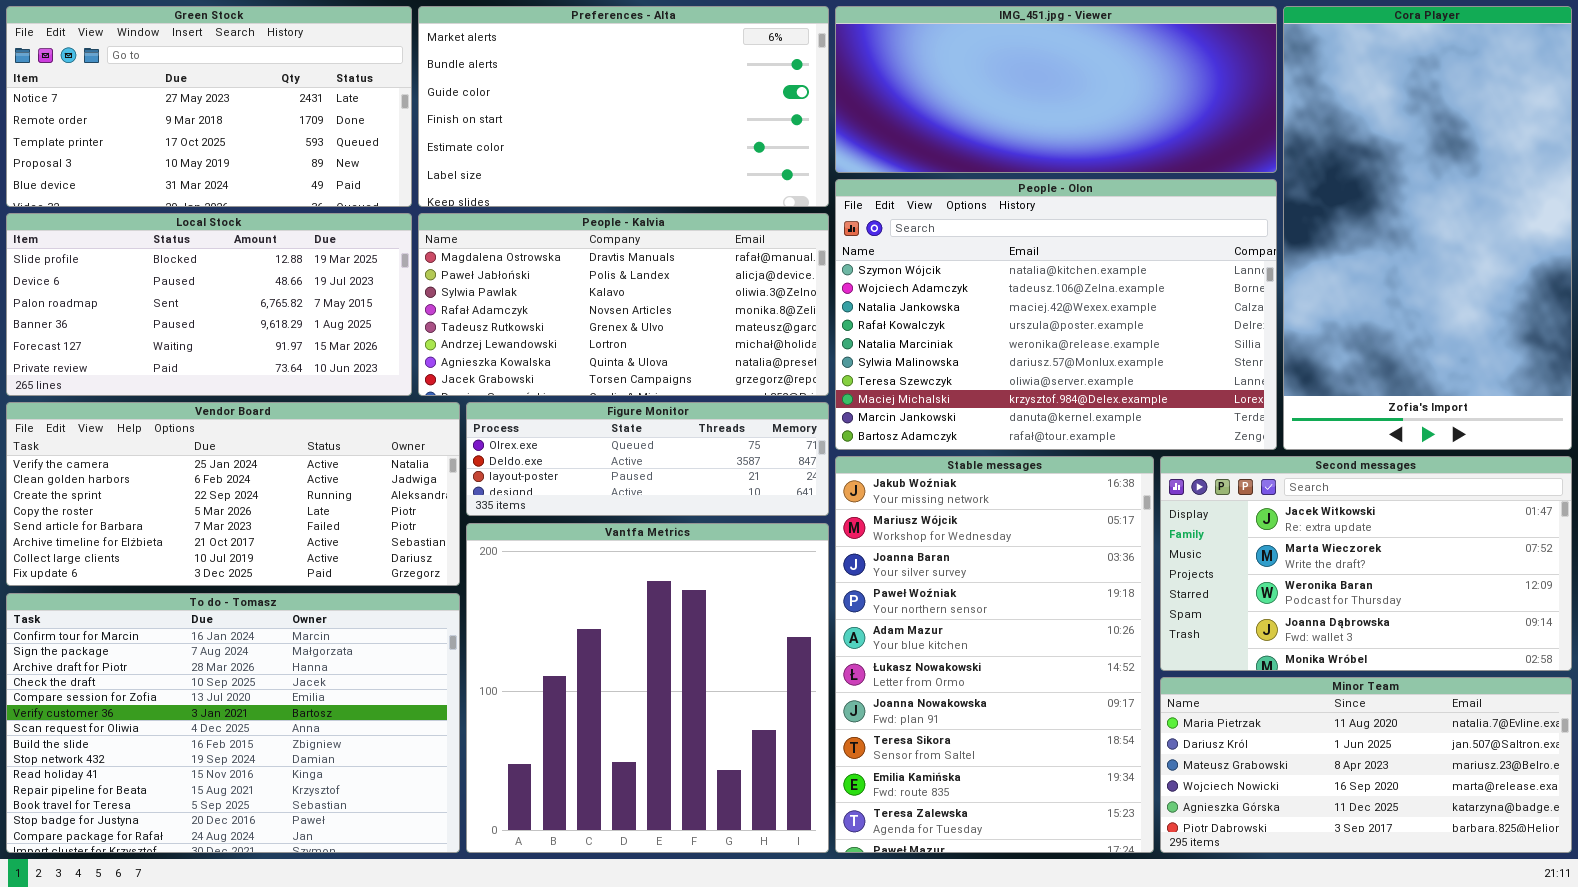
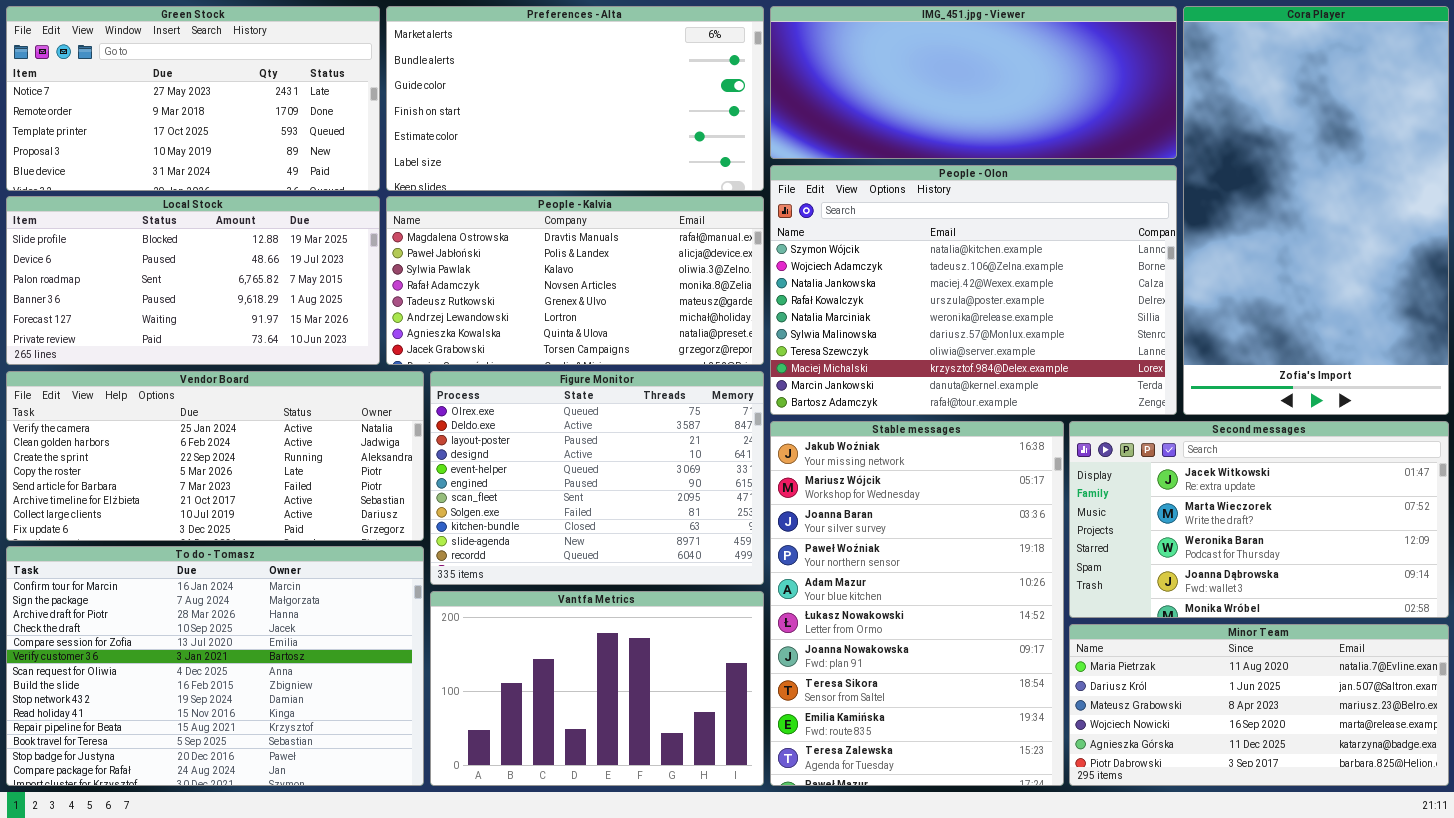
Figure Monitor: [466,402,829,516] -> [430,371,764,585], resized
Vantfa Metrics: [466,523,829,853] -> [430,591,764,786], resized

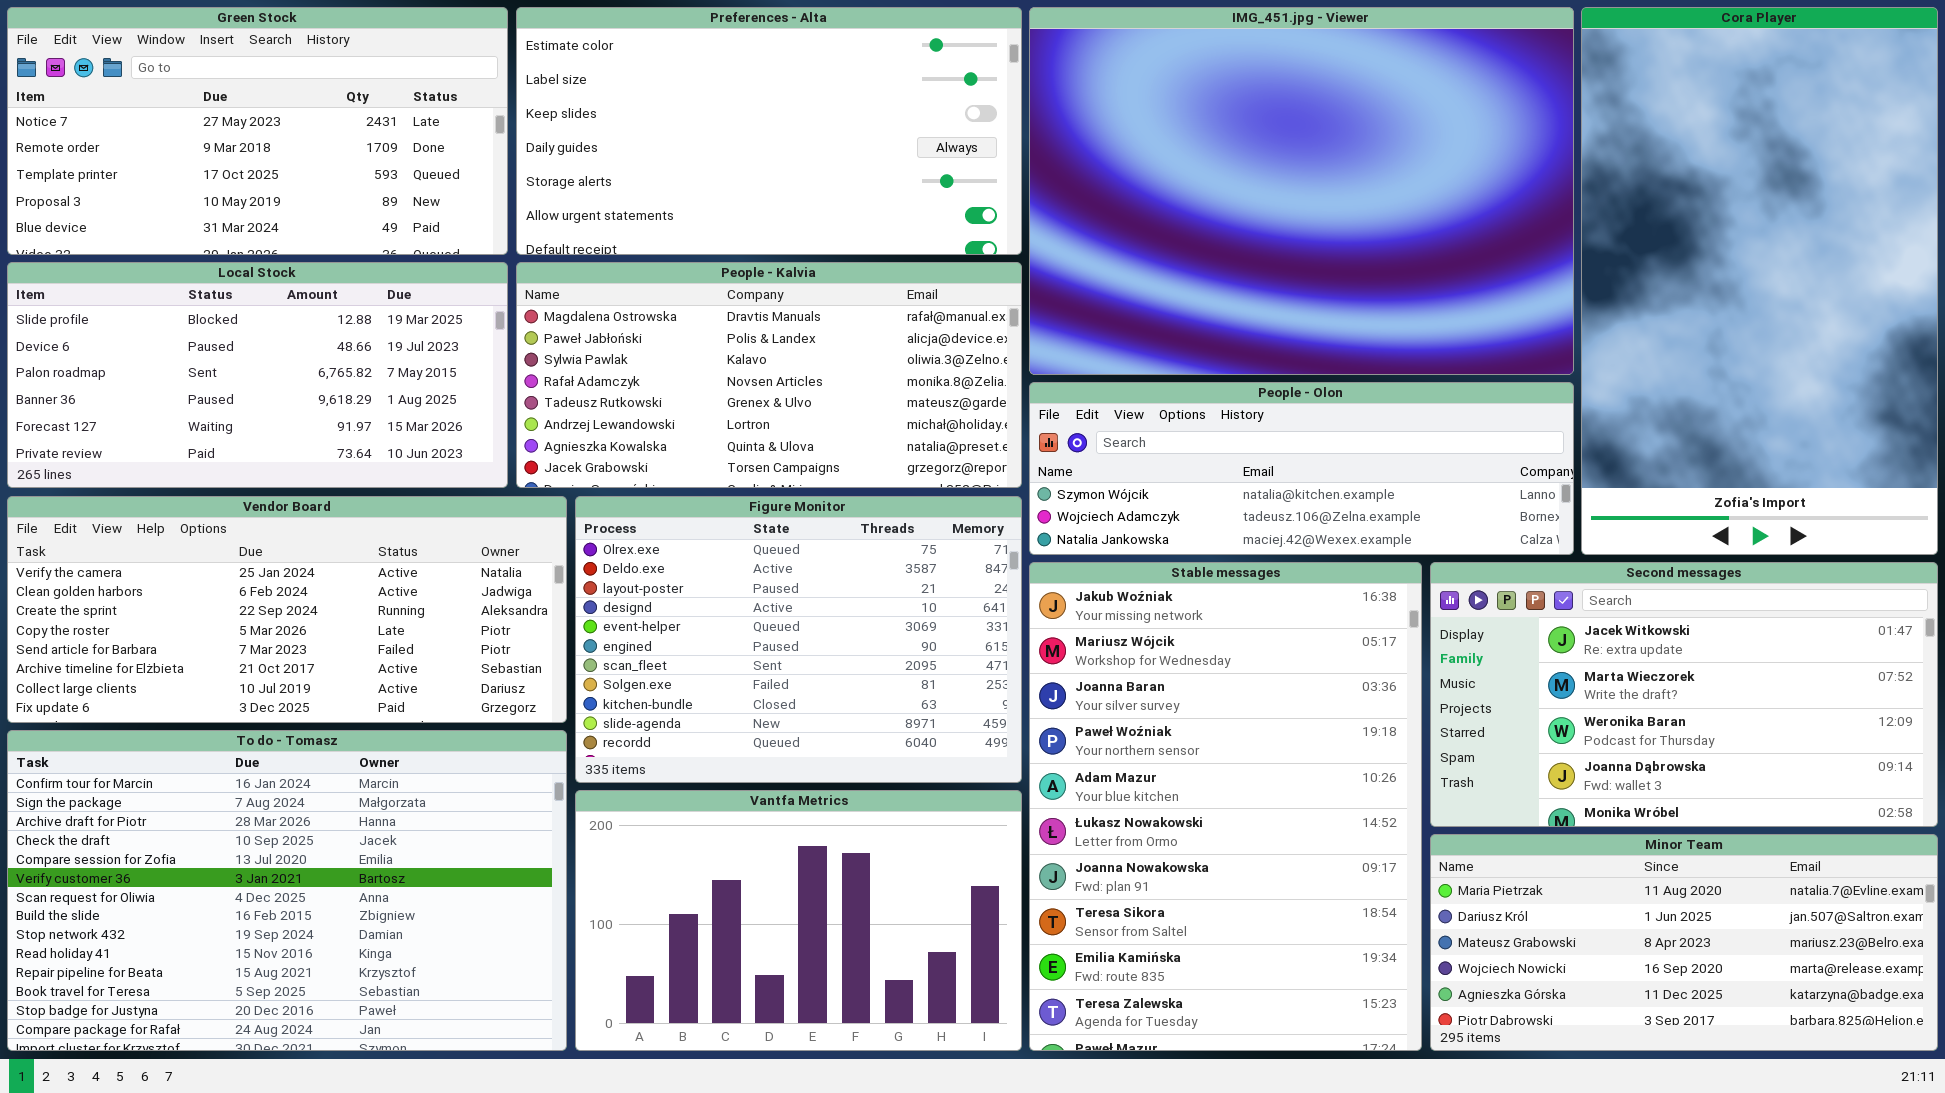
Preferences - Alta: [386,6,764,191] -> [516,7,1022,255], scrolled down 4 rows
IMG_451.jpg - Viewer: [770,6,1177,159] -> [1029,7,1574,375], resized
People - Olon: [770,165,1177,415] -> [1029,382,1574,555], resized

